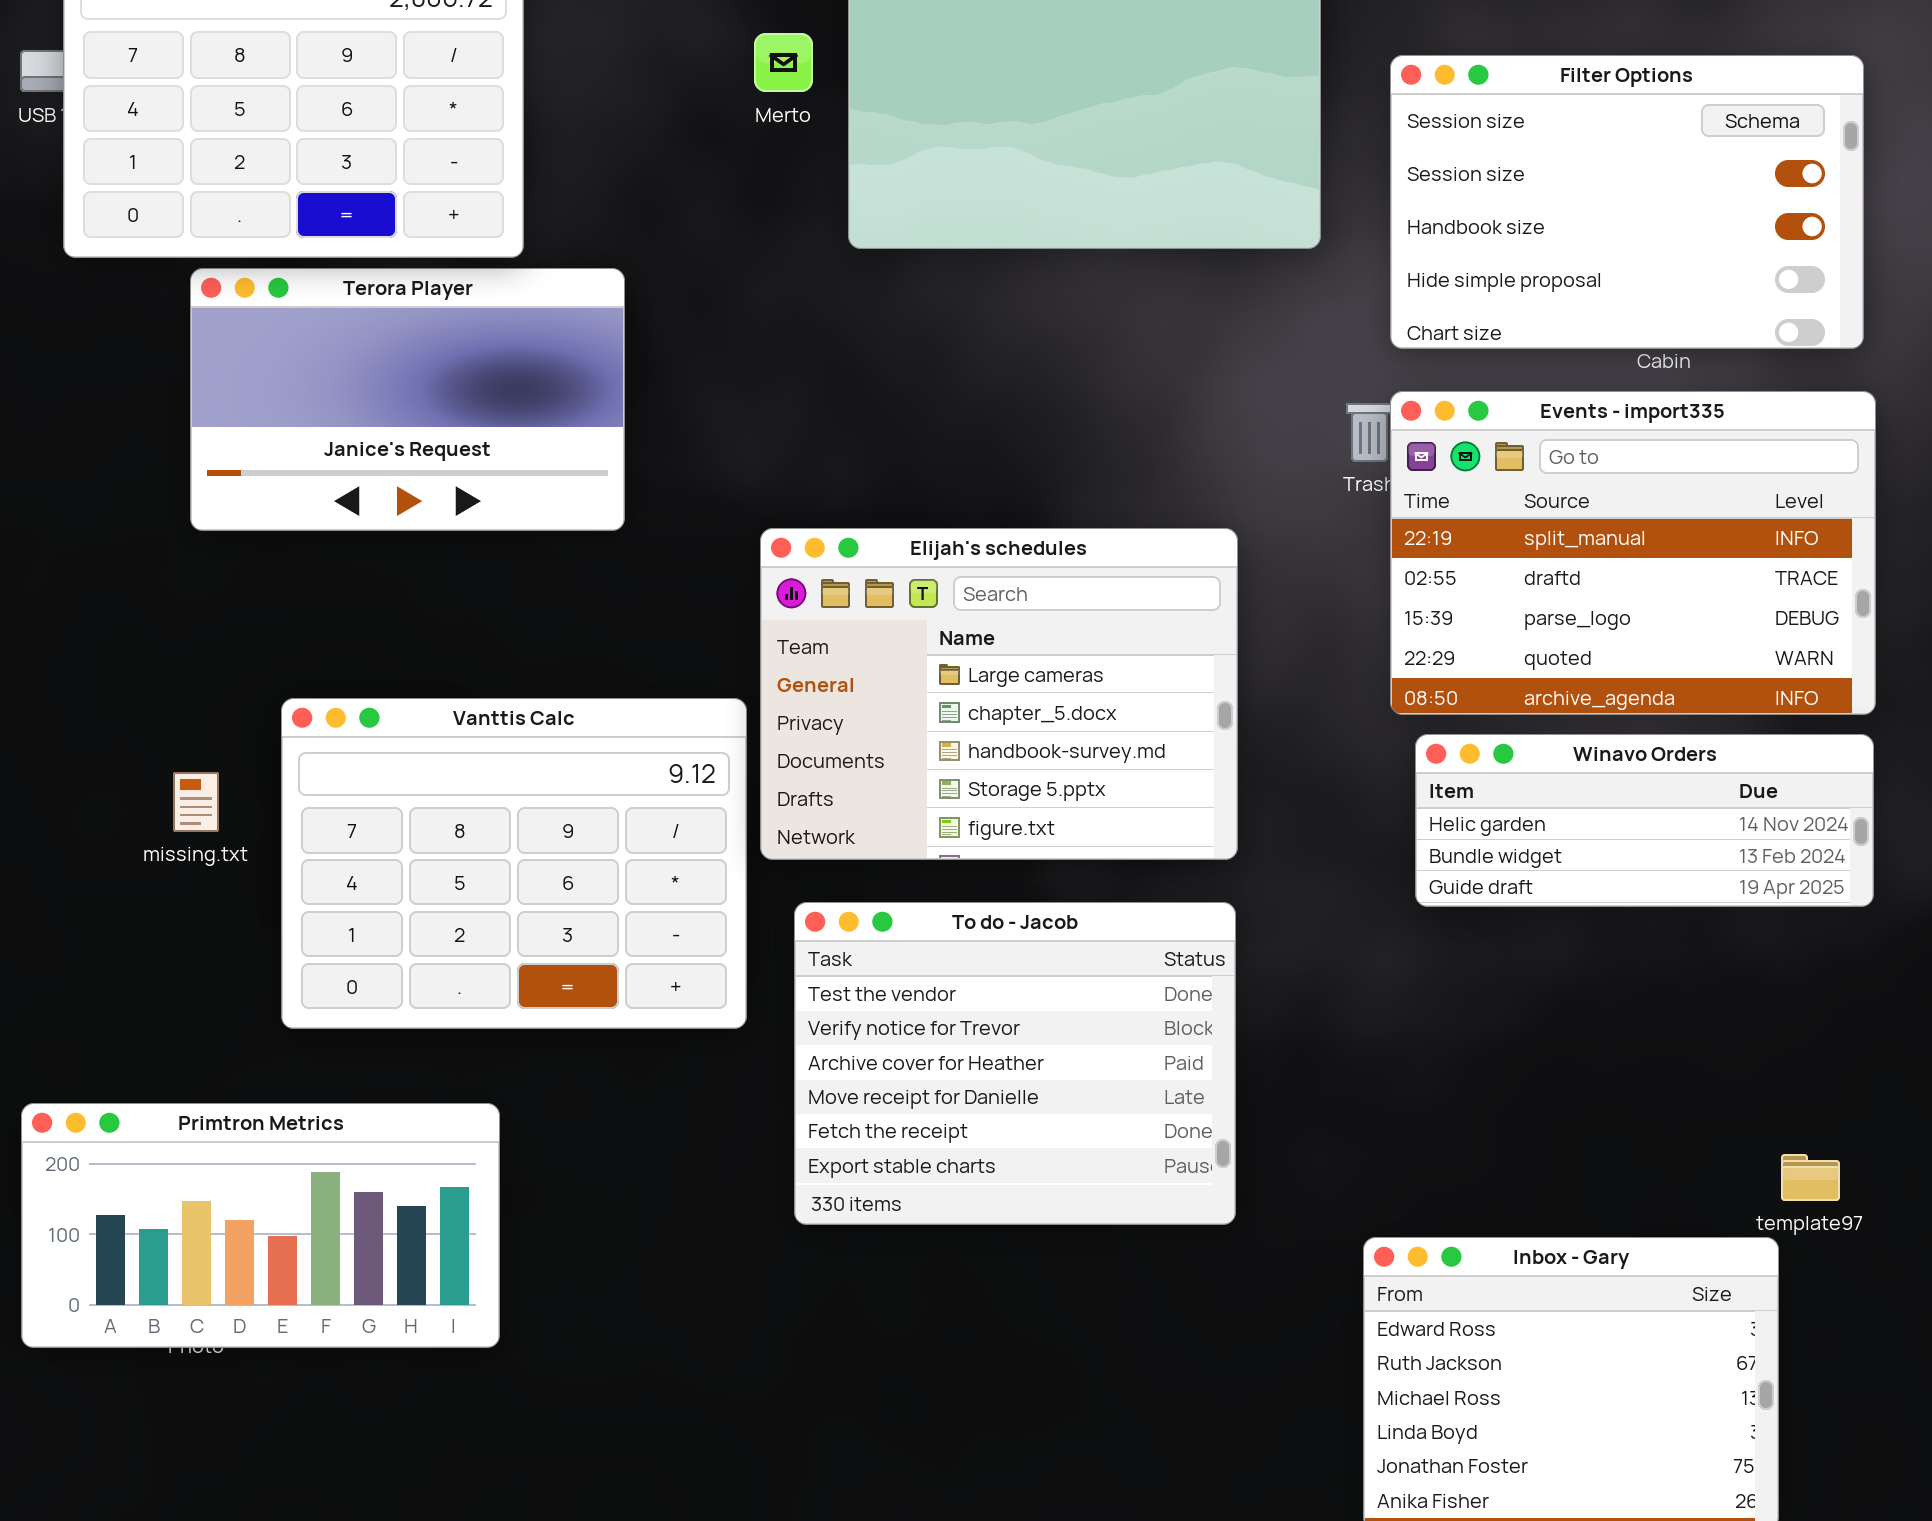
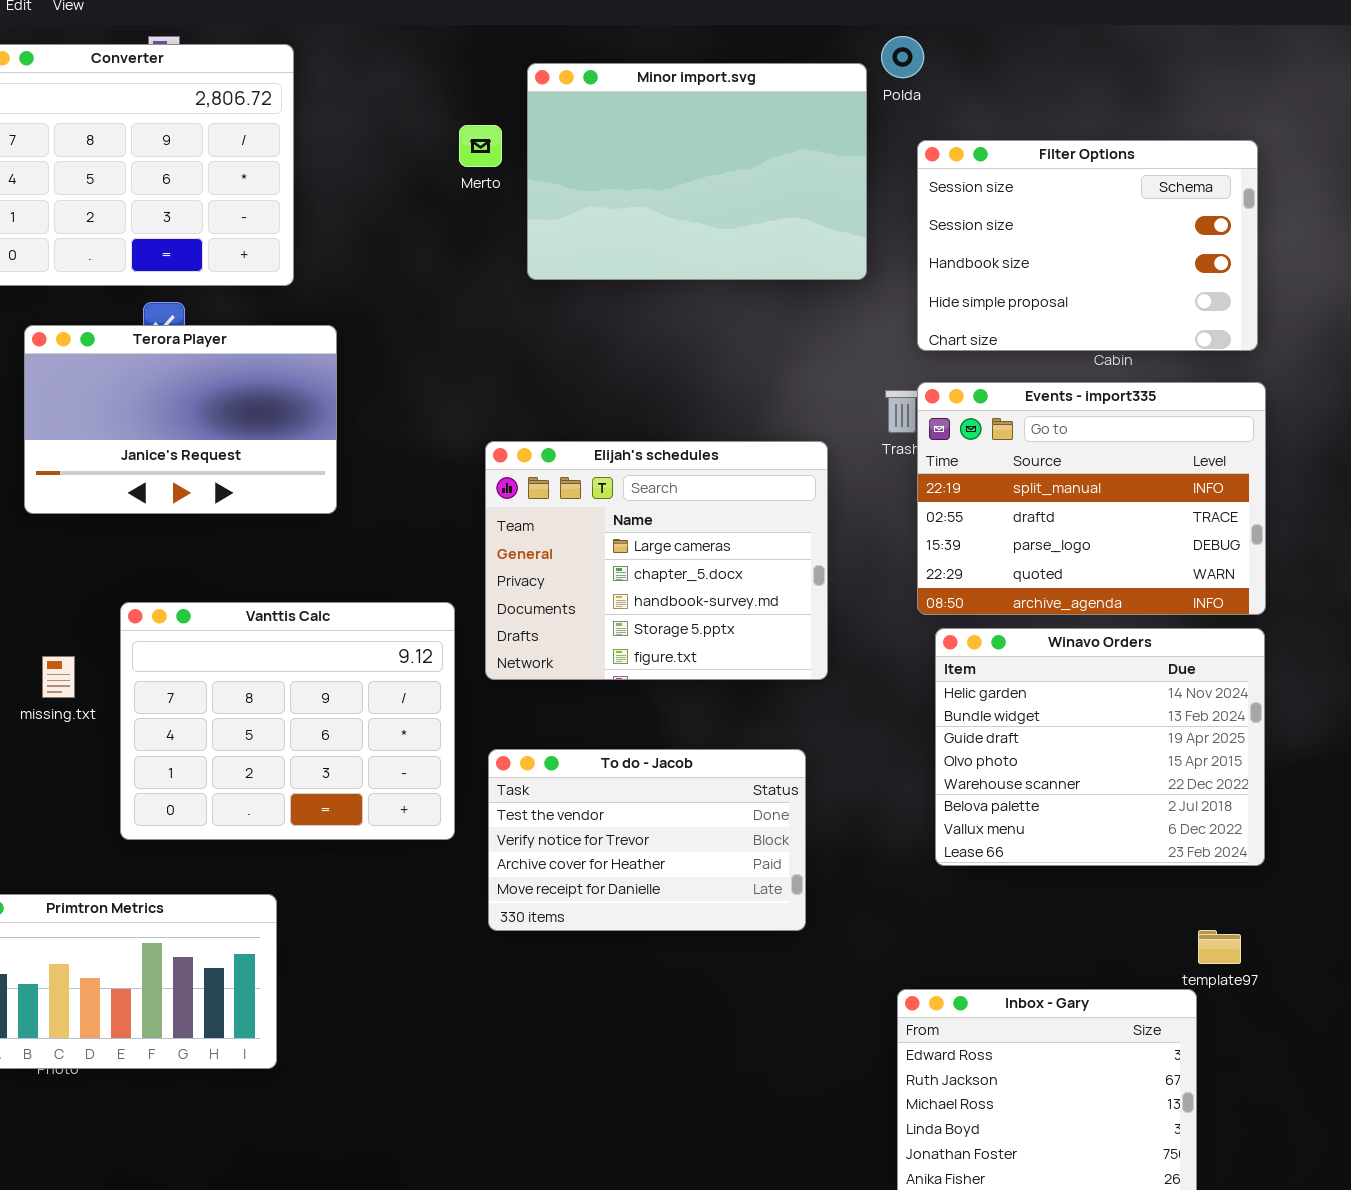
Terora Player: [190,268,625,531] -> [24,325,337,514], moved
Elijah's schedules: [760,528,1238,860] -> [485,441,828,680], moved
Winavo Orders: [1415,734,1874,907] -> [935,628,1265,866], resized
To do - Jacob: [794,902,1236,1225] -> [488,749,806,931], resized

